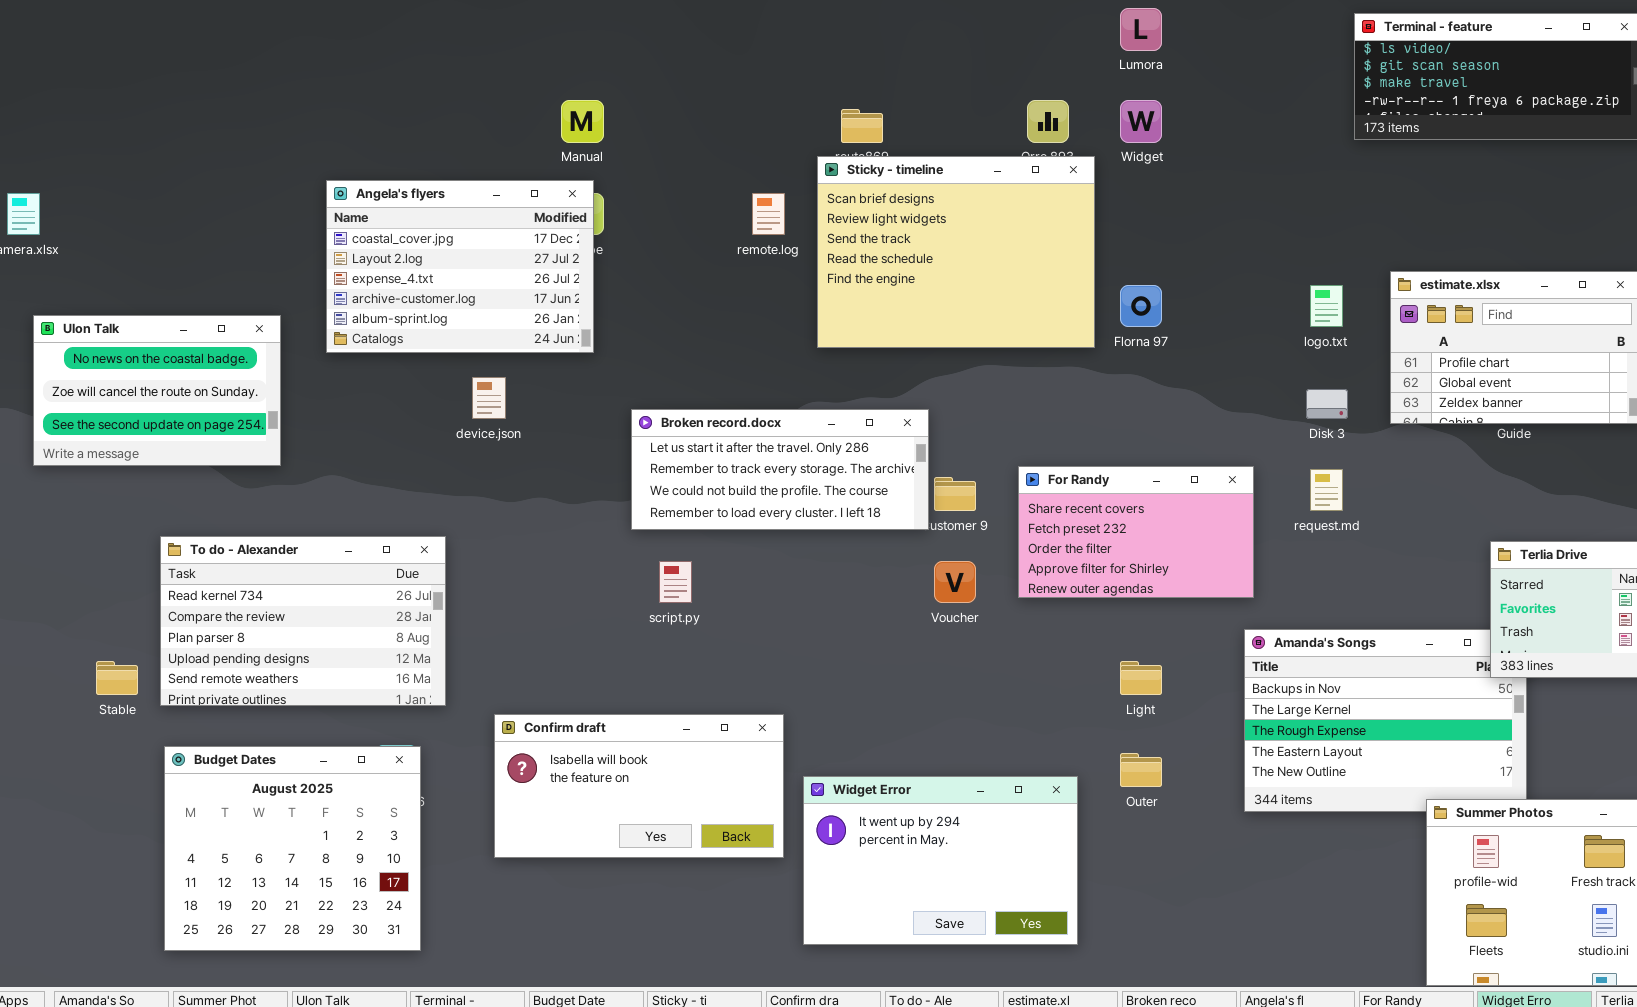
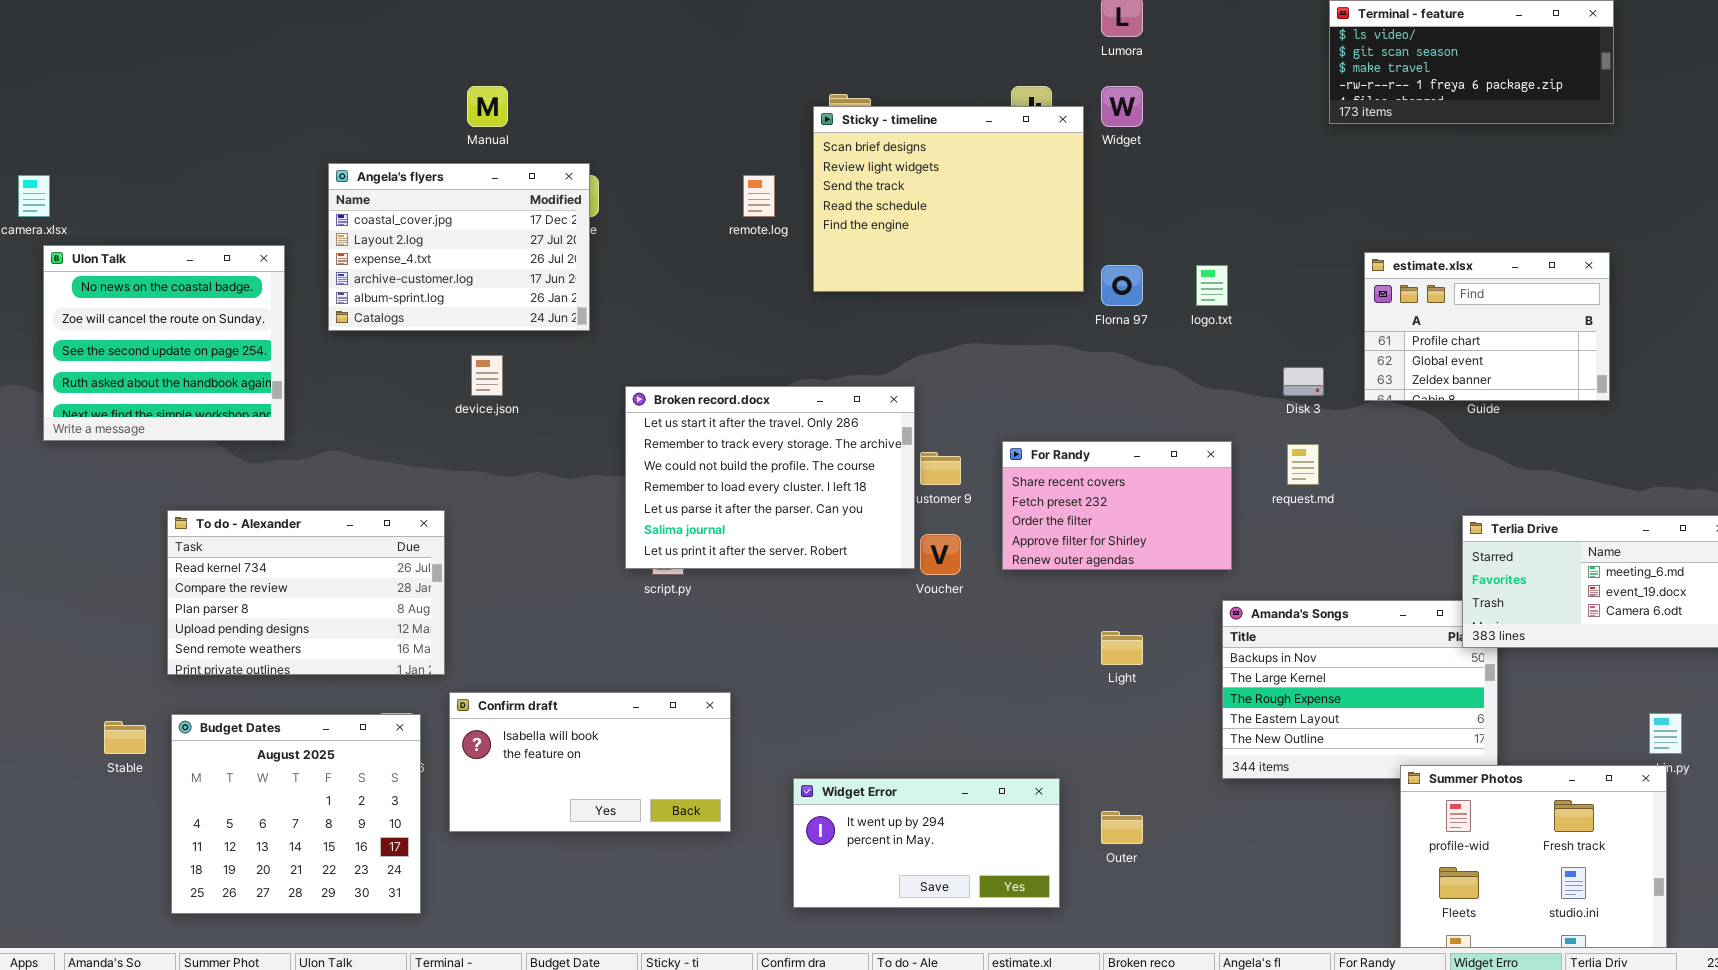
Manual: [561,100,604,143] -> [467,86,508,127], moved
Sticky - timeline: [817,156,1095,348] -> [813,106,1084,292], moved
logo.txt: [1310,285,1343,327] -> [1196,265,1228,306], moved
Ulon Talk: [33,315,281,466] -> [43,245,285,441], resized
Broken record.docx: [631,409,929,530] -> [625,386,915,569], resized
Stable: [96,661,138,695] -> [104,721,146,754], moved
Confirm draft: [494,714,784,858] -> [449,692,731,832], moved
Outer: [1120,753,1162,787] -> [1101,811,1143,844], moved
Widget Error: [803,776,1078,945] -> [793,778,1060,908], resized

